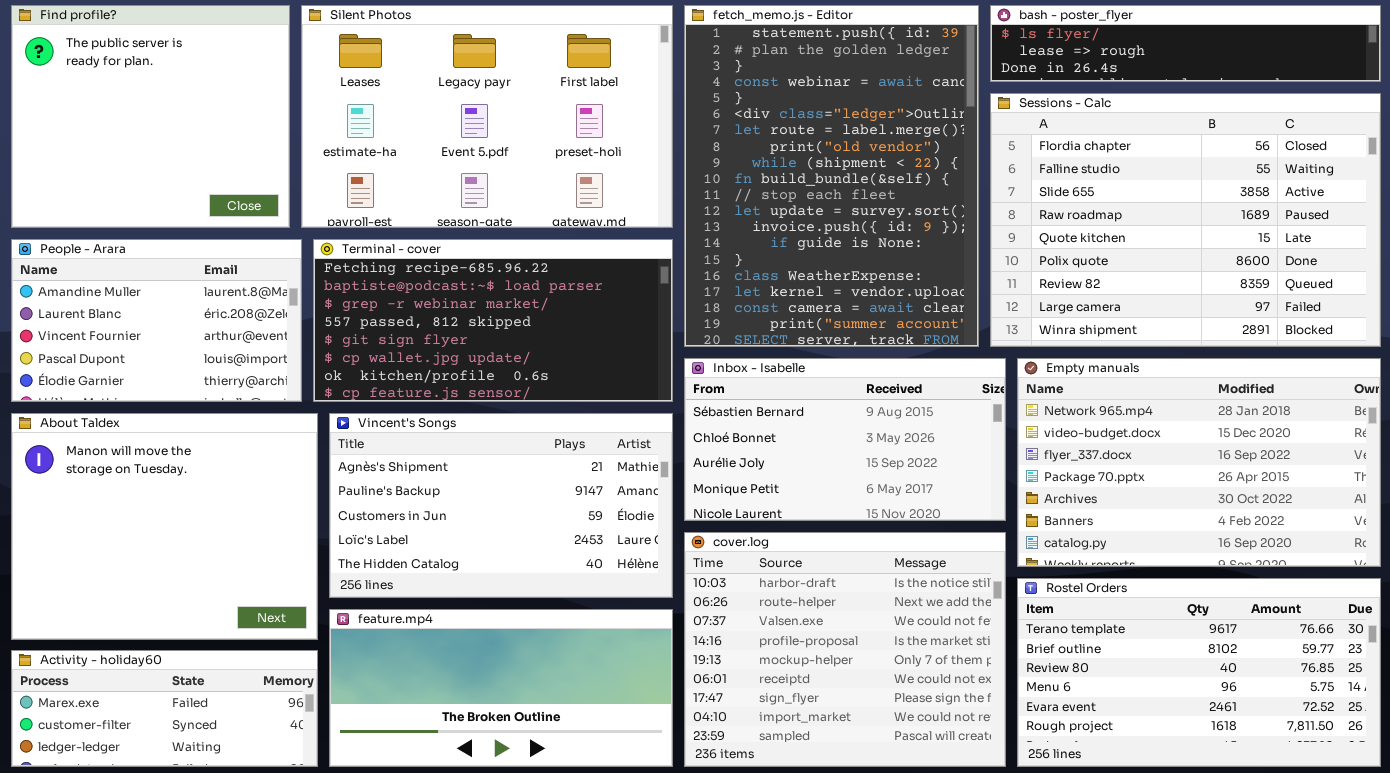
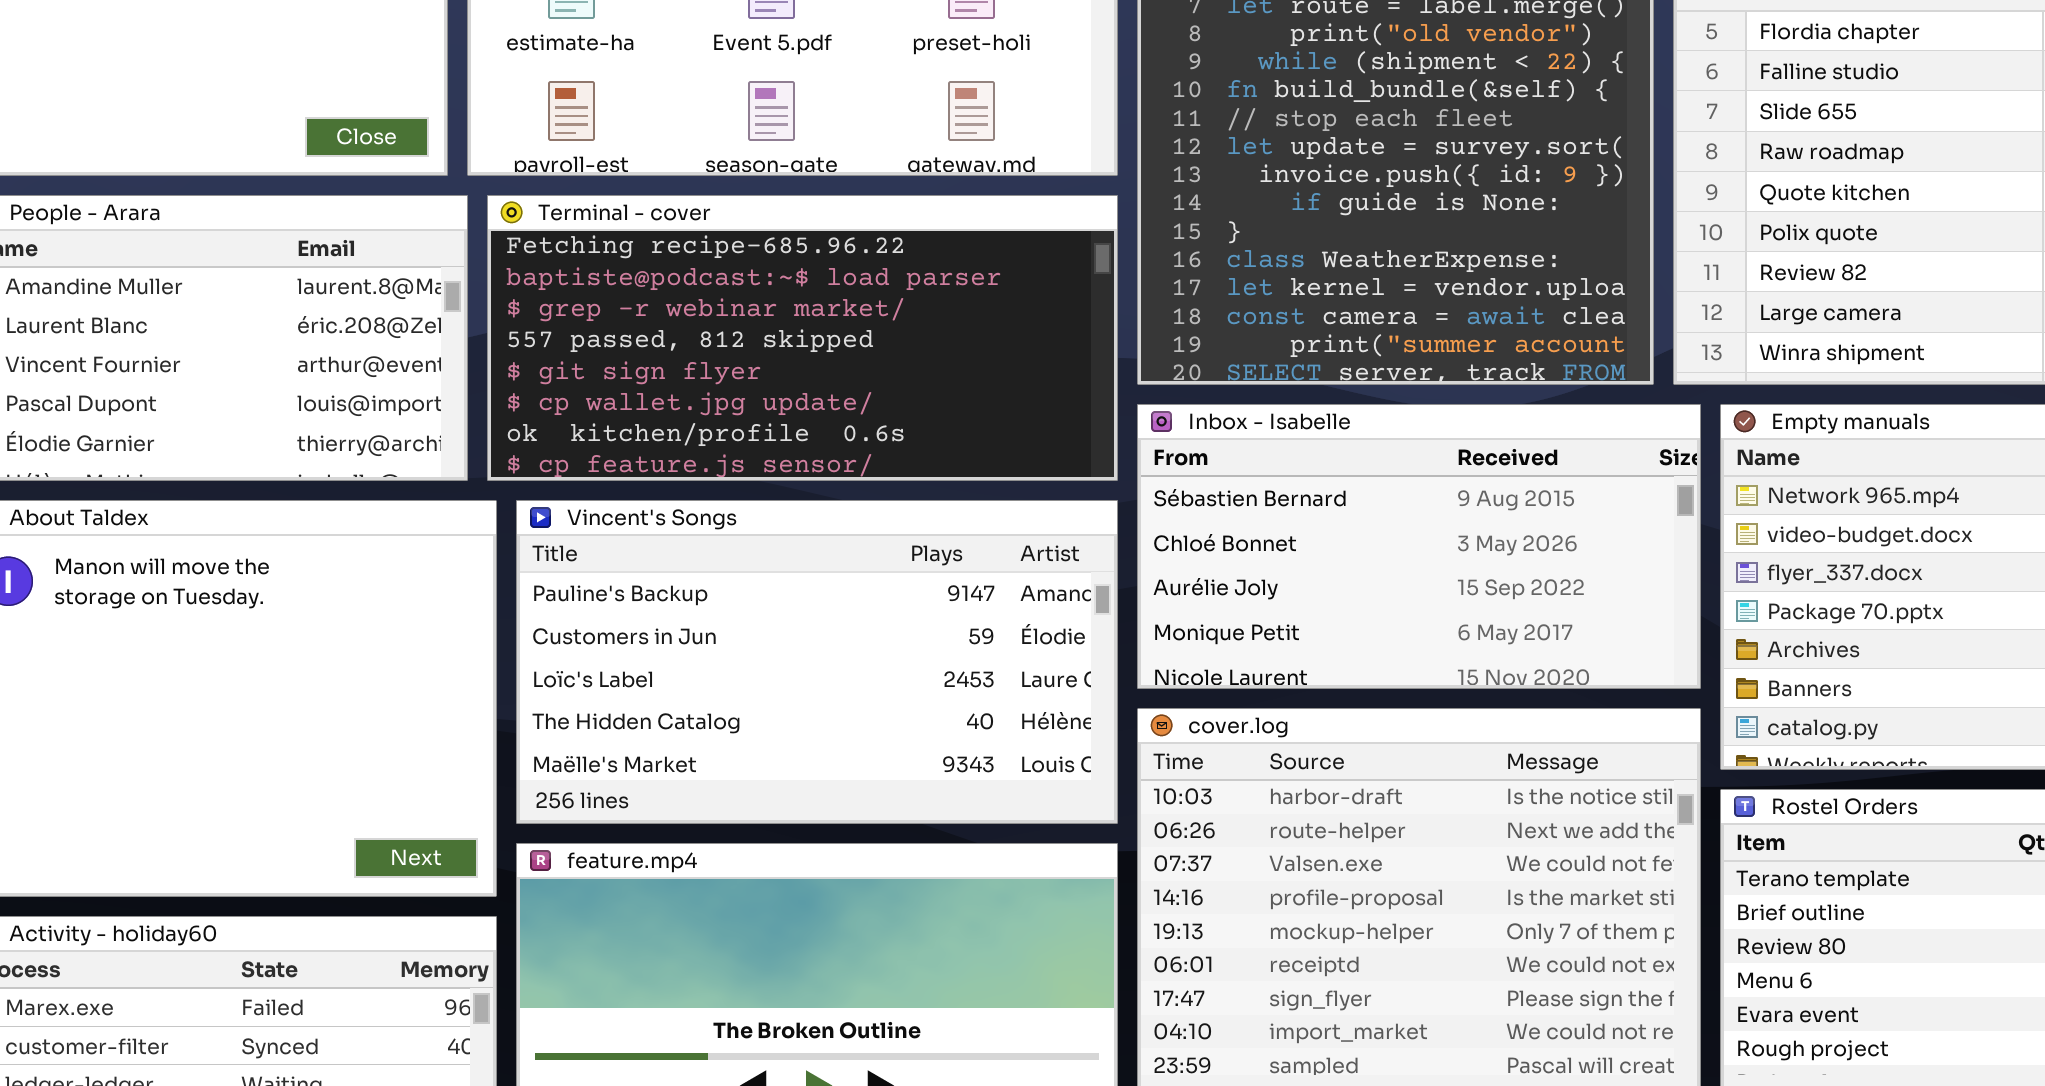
Vincent's Songs: [329,413,673,598] -> [516,500,1118,824], scrolled down 1 row

